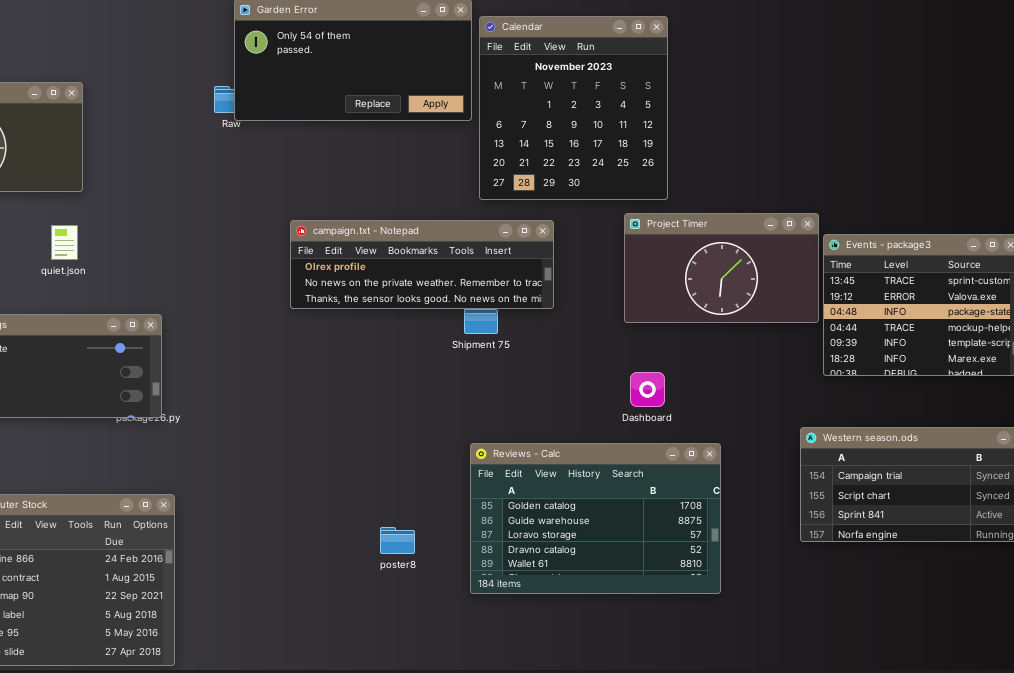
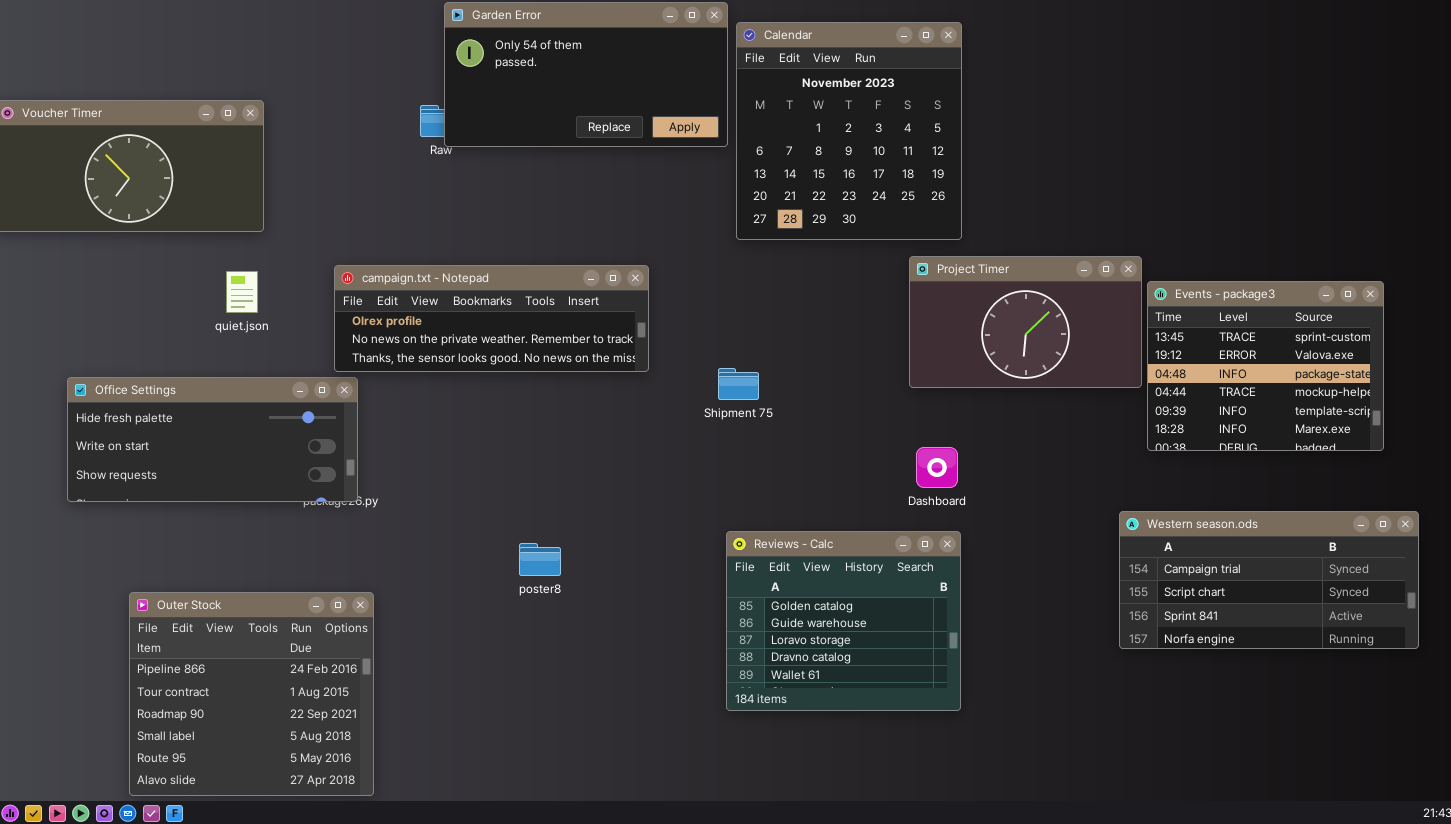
campaign.txt - Notepad: [290,220,554,309] -> [334,265,649,372], moved
Reviews - Calc: [470,443,721,594] -> [726,531,961,711], resized
poster8: [380,527,415,554] -> [519,543,561,576], moved

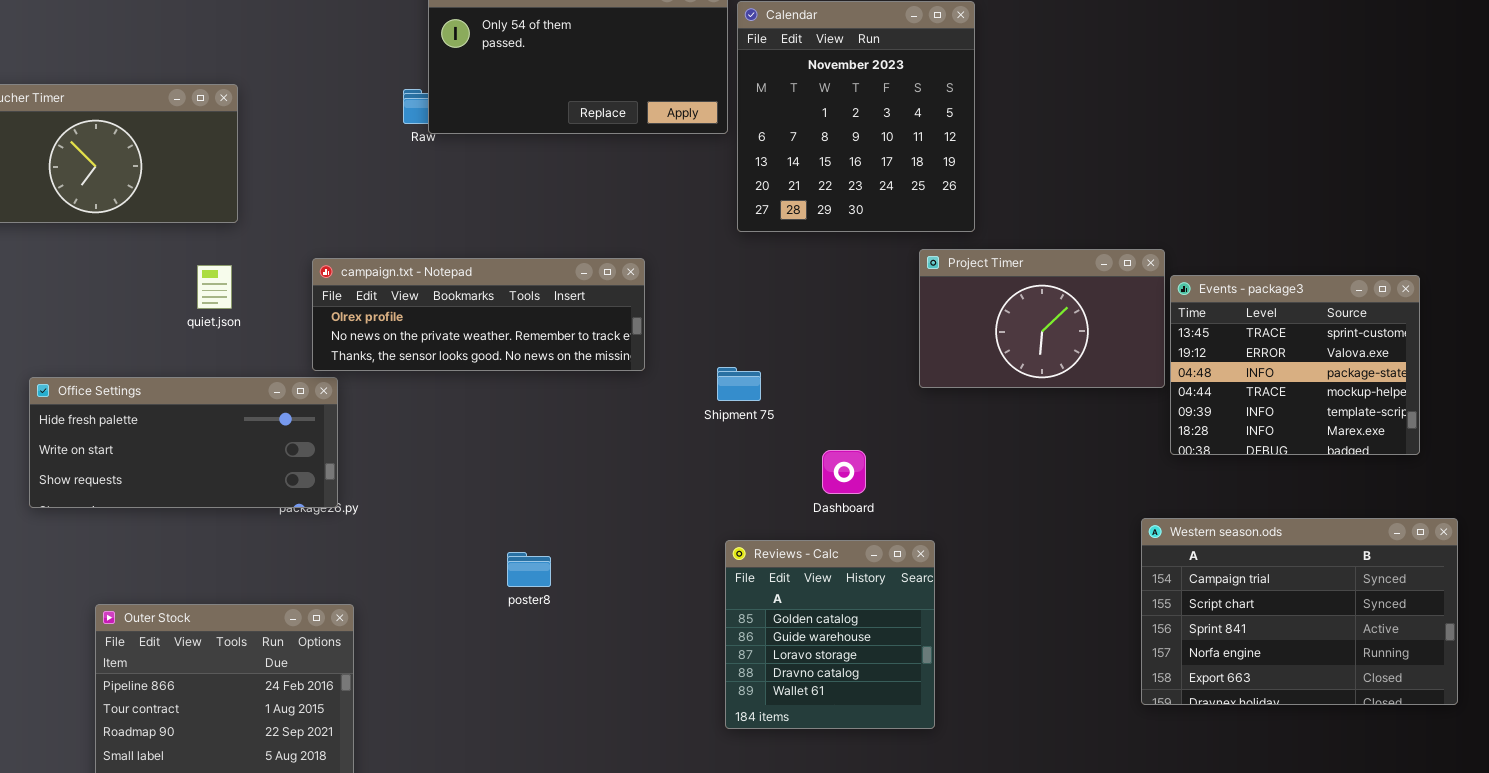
Dashboard: [916,447,958,488] -> [822,450,866,494], moved
Western season.ods: [1119,511,1419,649] -> [1141,518,1458,705], resized
Reviews - Calc: [726,531,961,711] -> [725,540,935,729], resized

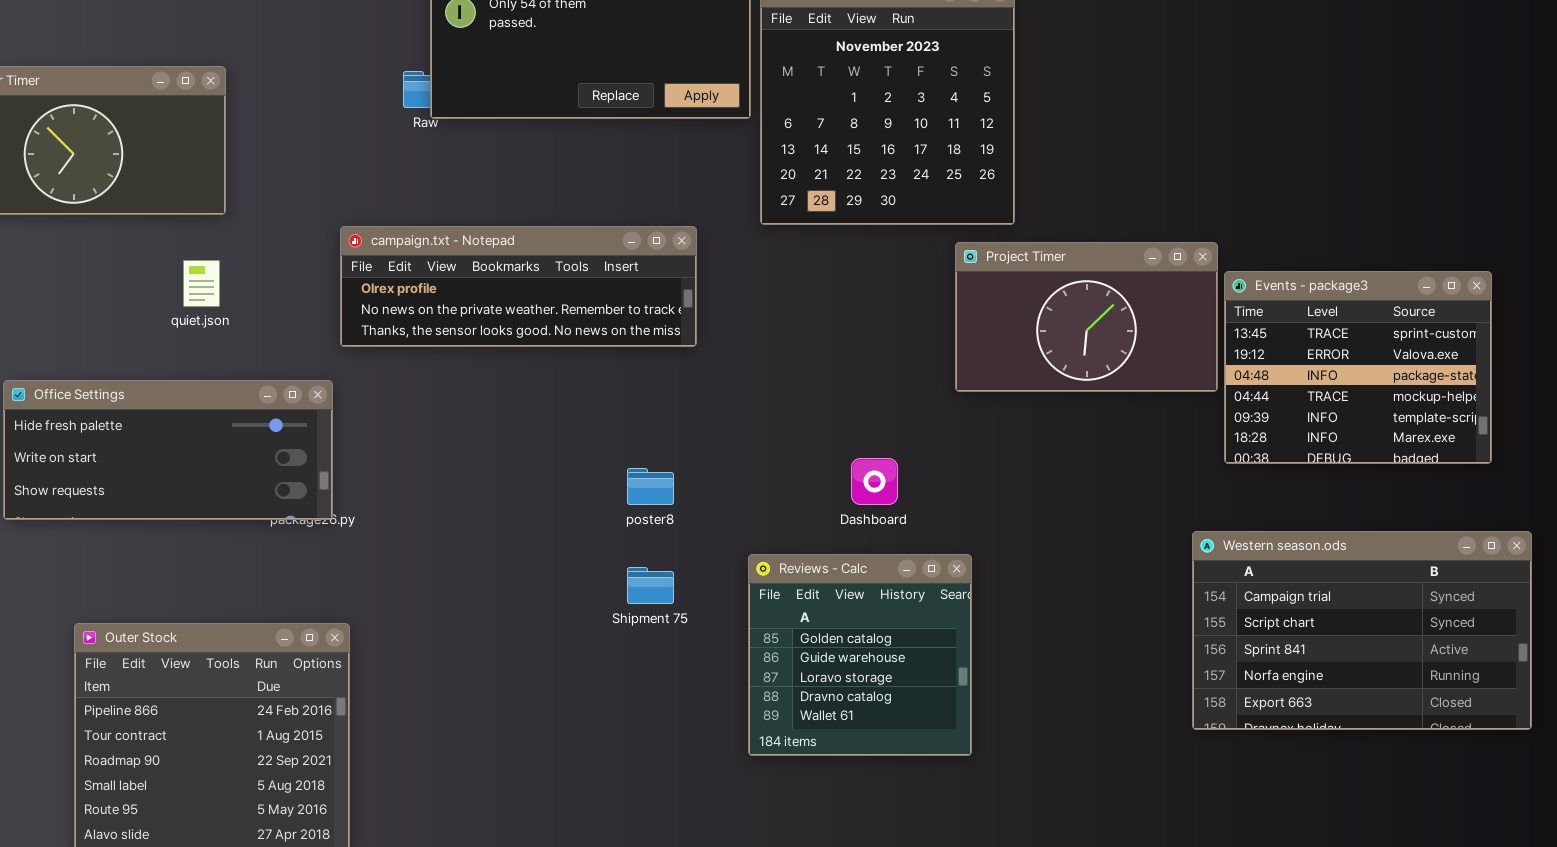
campaign.txt - Notepad: [312,258,645,371] -> [340,226,697,347], moved
Shipment 75: [717,367,761,401] -> [627,567,674,604], moved
poster8: [507,552,551,587] -> [627,468,674,505], moved

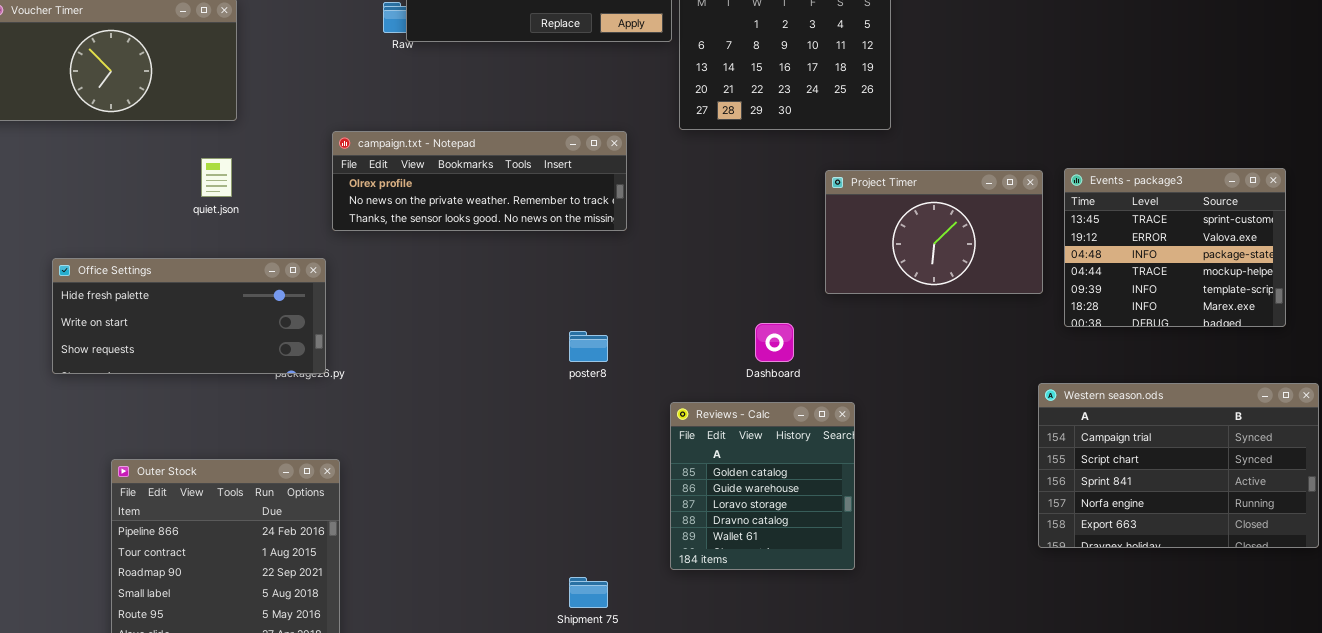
Project Timer: [955,242,1218,392] -> [825,170,1043,294], moved
Shipment 75: [627,567,674,604] -> [569,577,608,608], moved

